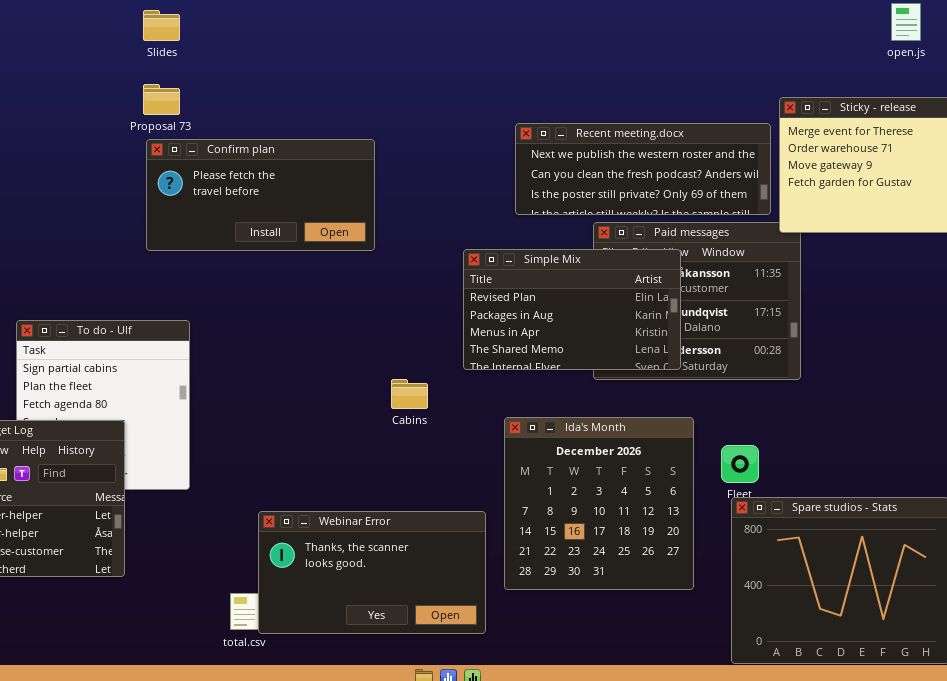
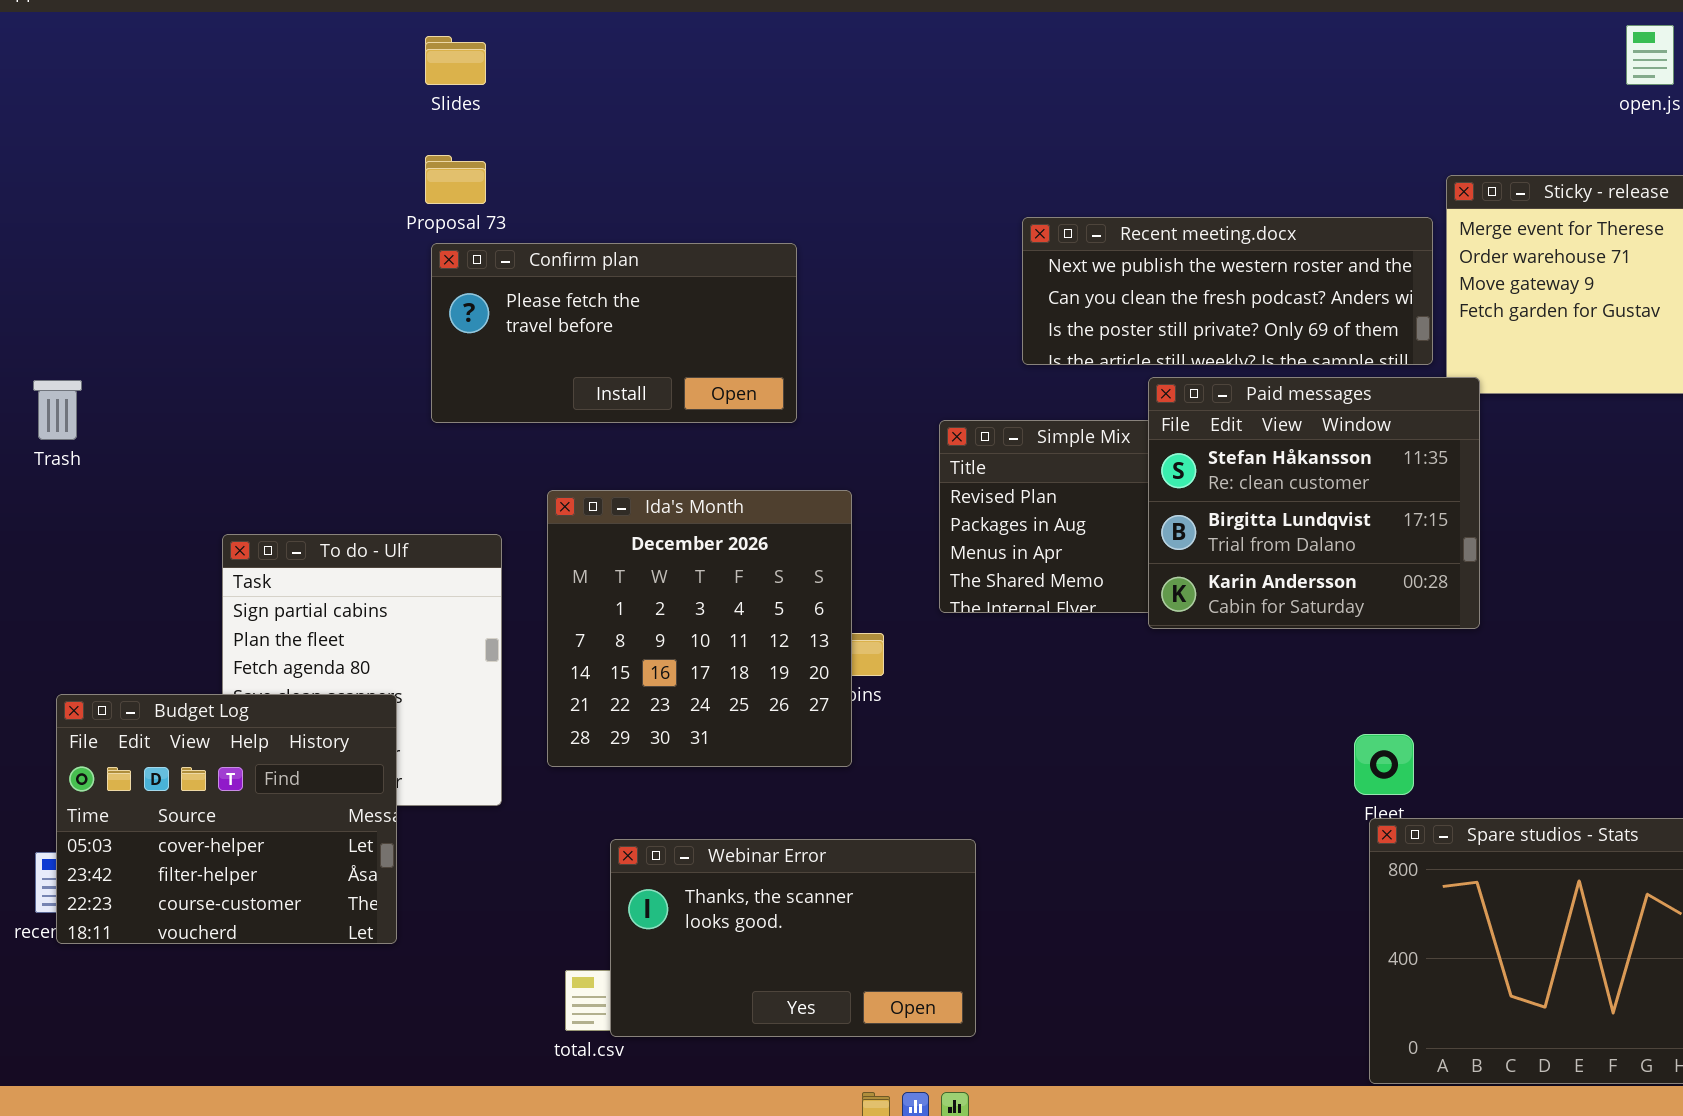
Paid messages: [593,222,801,380] -> [1148,377,1480,629], raised
Ida's Month: [504,417,694,590] -> [547,490,852,767], moved

